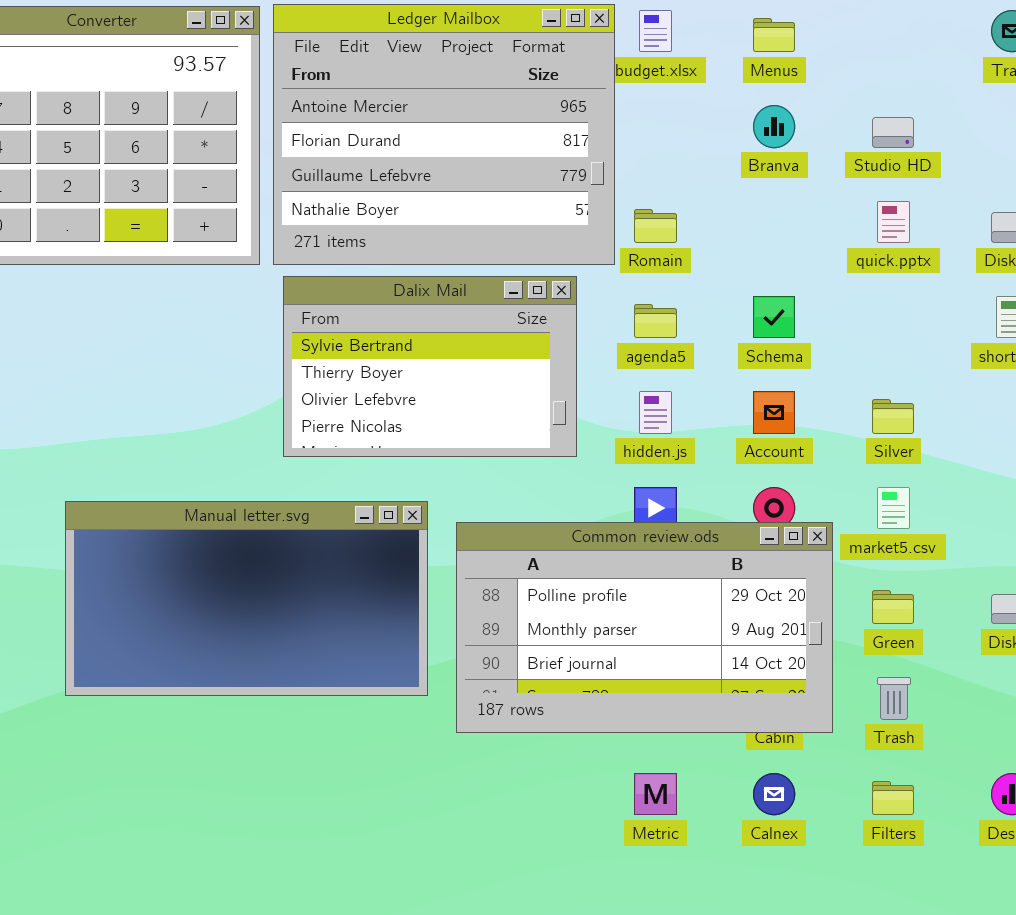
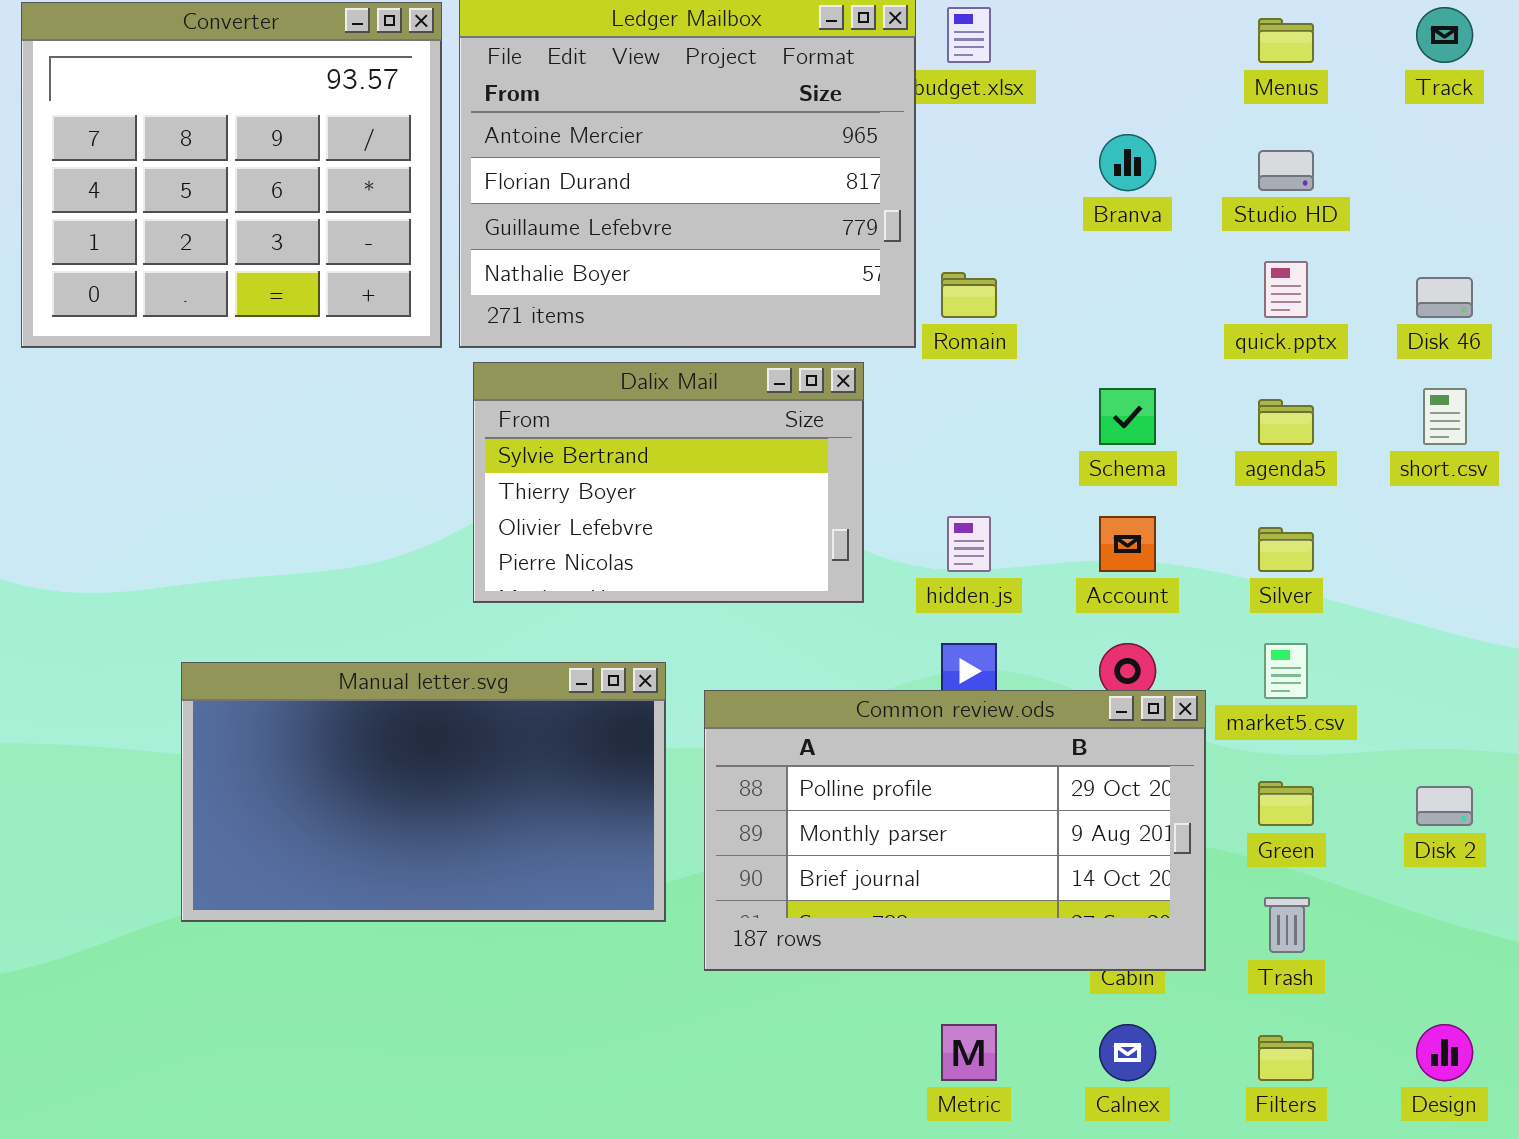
Menus: [753,18,795,52] -> [1258,18,1314,63], moved
agenda5: [634,304,677,338] -> [1258,399,1314,445], moved

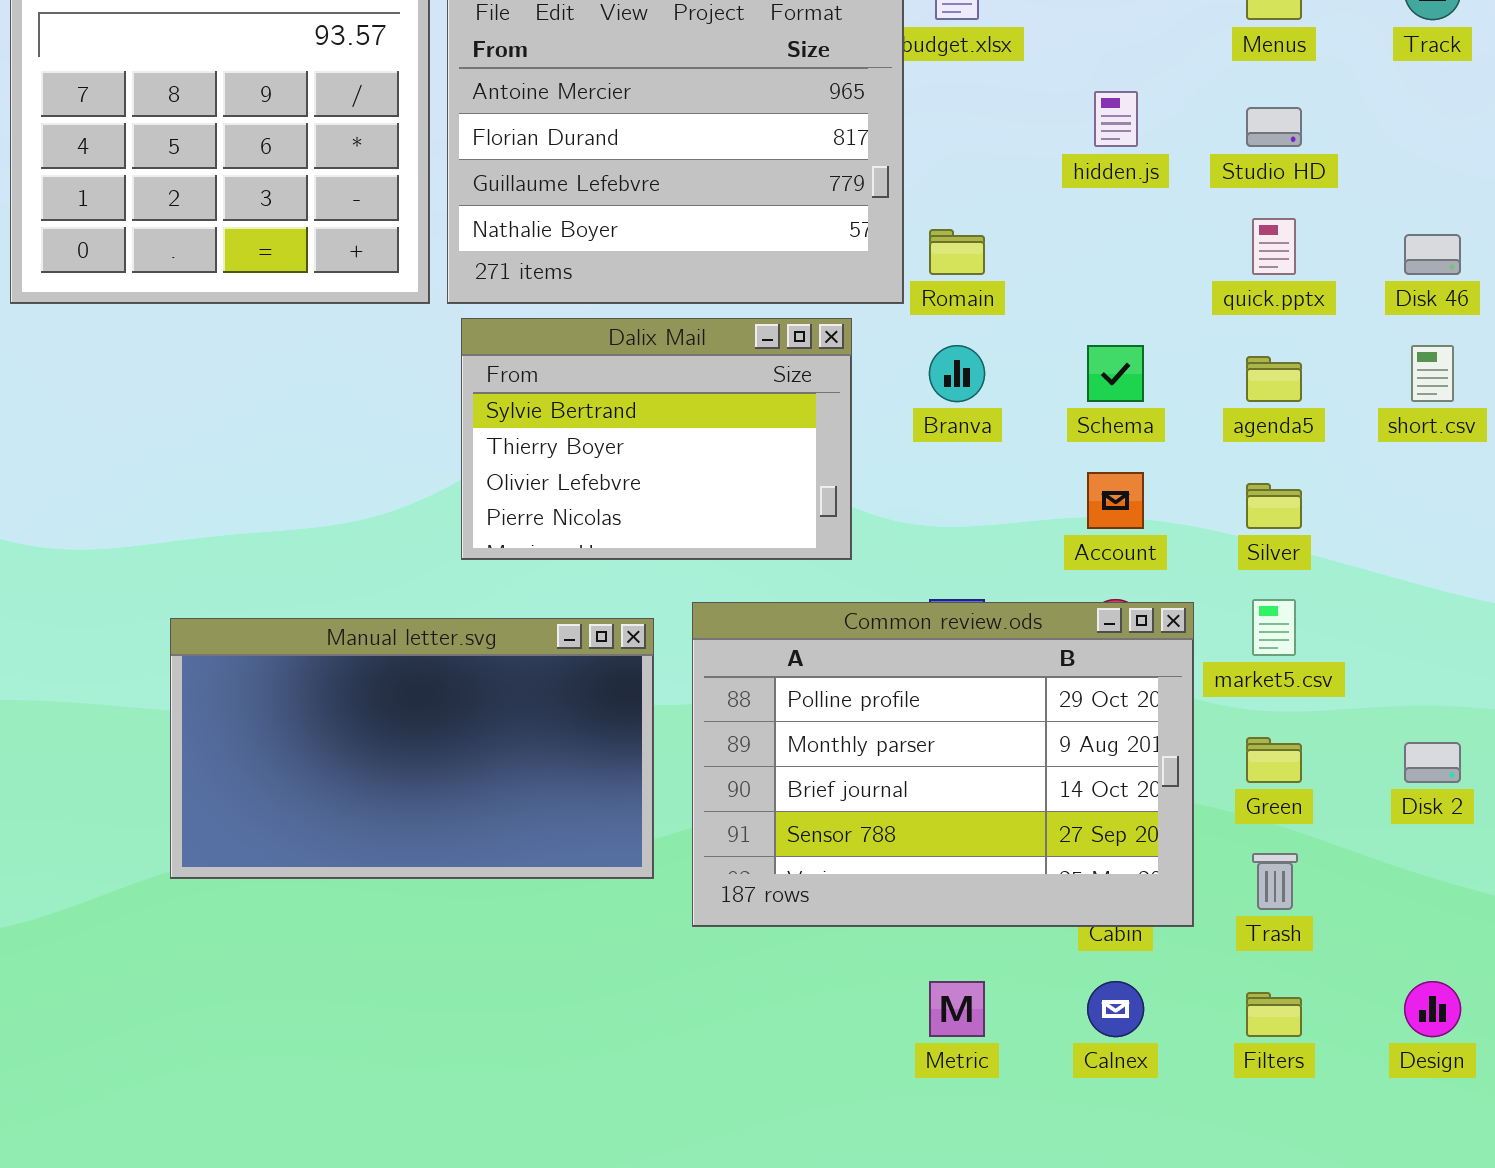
Branva: [1099,134,1156,191] -> [929,345,985,402], moved
hidden.js: [947,516,991,572] -> [1094,91,1138,147], moved
Common review.ods: [704,690,1206,971] -> [692,602,1194,927], resized

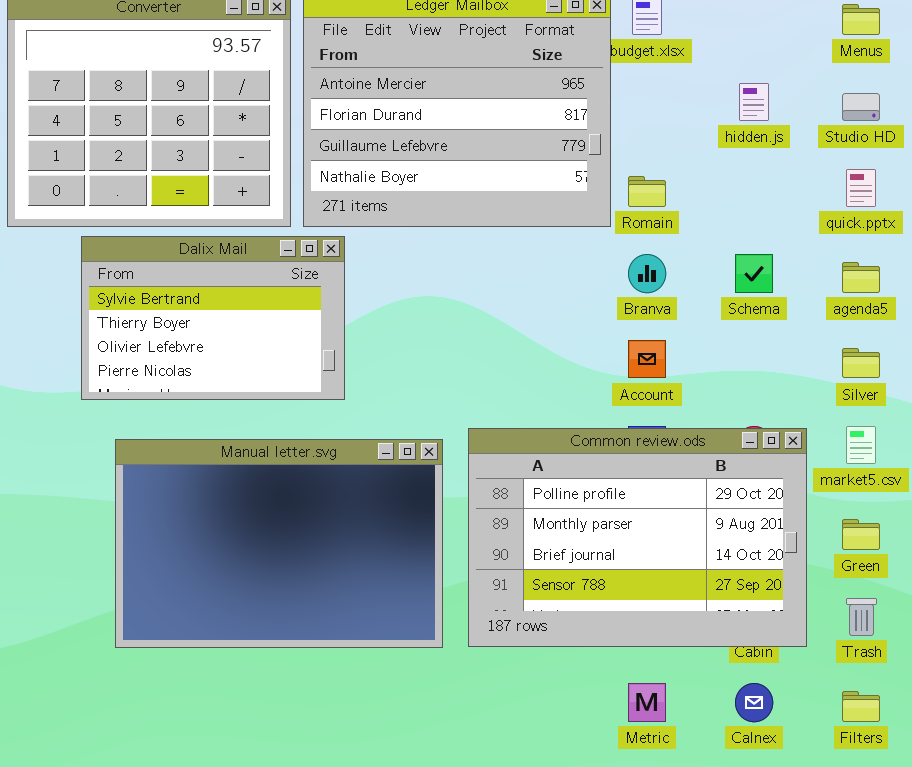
Dalix Mail: [461,318,852,560] -> [81,236,345,400], moved
Account: [1087,472,1144,529] -> [628,340,666,378], moved
Manual letter.svg: [170,618,654,879] -> [115,439,443,648], resized

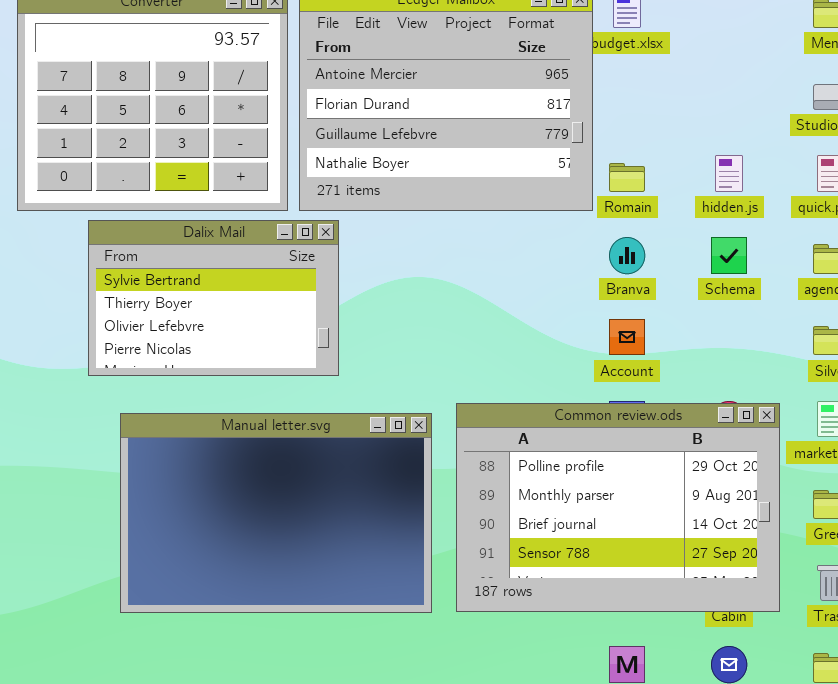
hidden.js: [739,83,769,121] -> [715,155,743,192], moved

